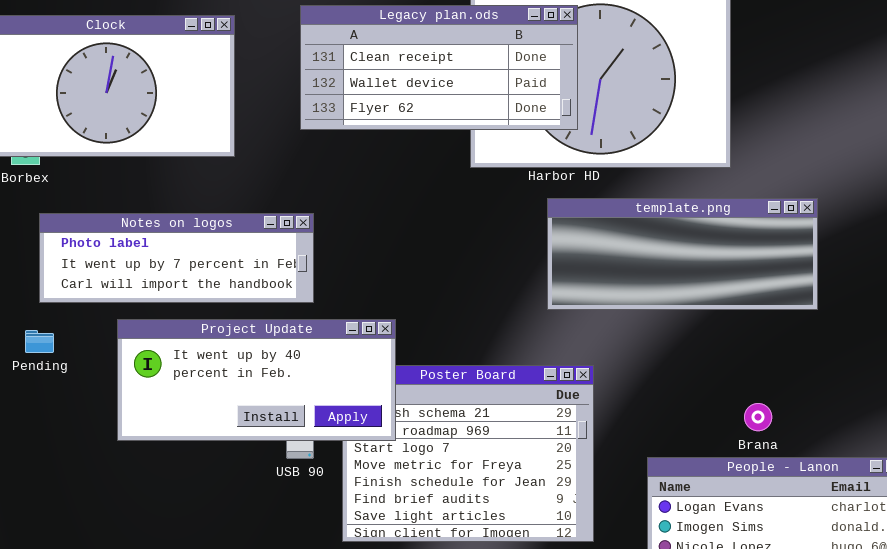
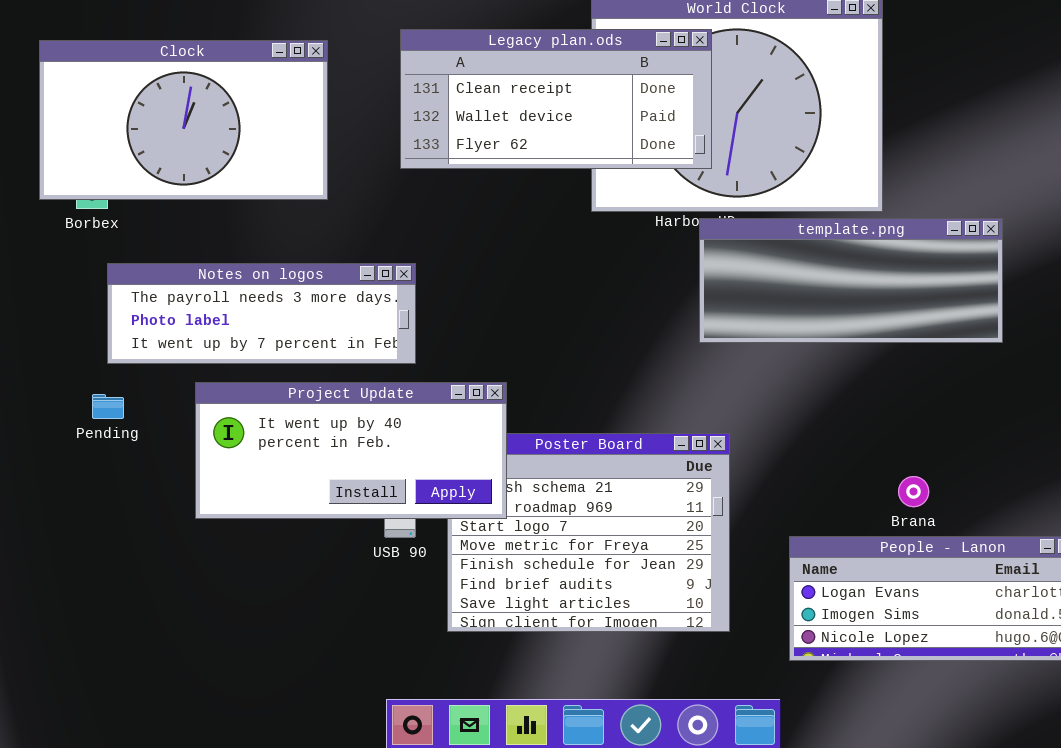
template.png: [547,198,818,310] -> [699,218,1003,343], moved
Notes on logos: [39,213,314,303] -> [107,263,416,364], scrolled up 1 row

